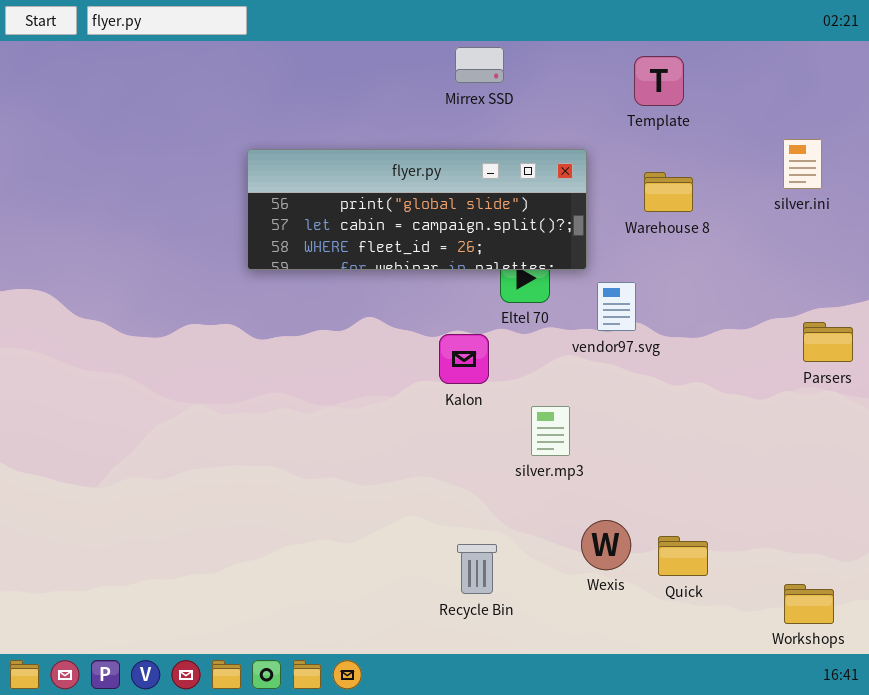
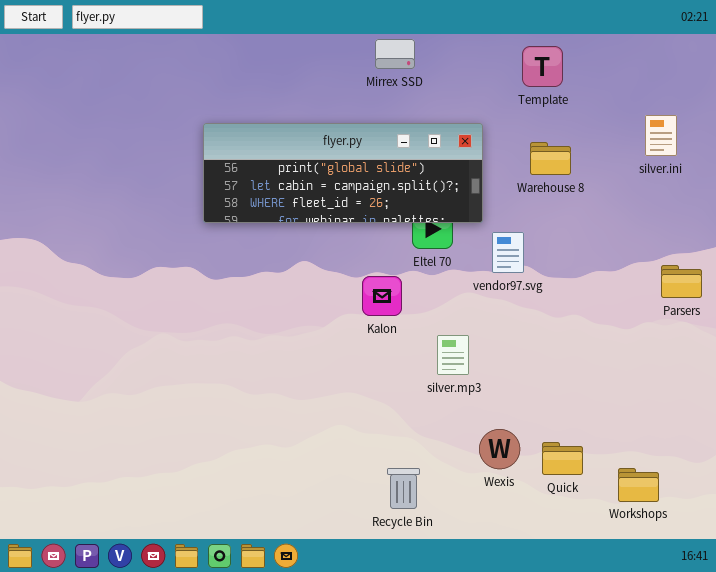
Recycle Bin: [457,544,497,594] -> [387,468,420,509], moved
Workshops: [784,584,834,624] -> [618,468,659,502], moved

